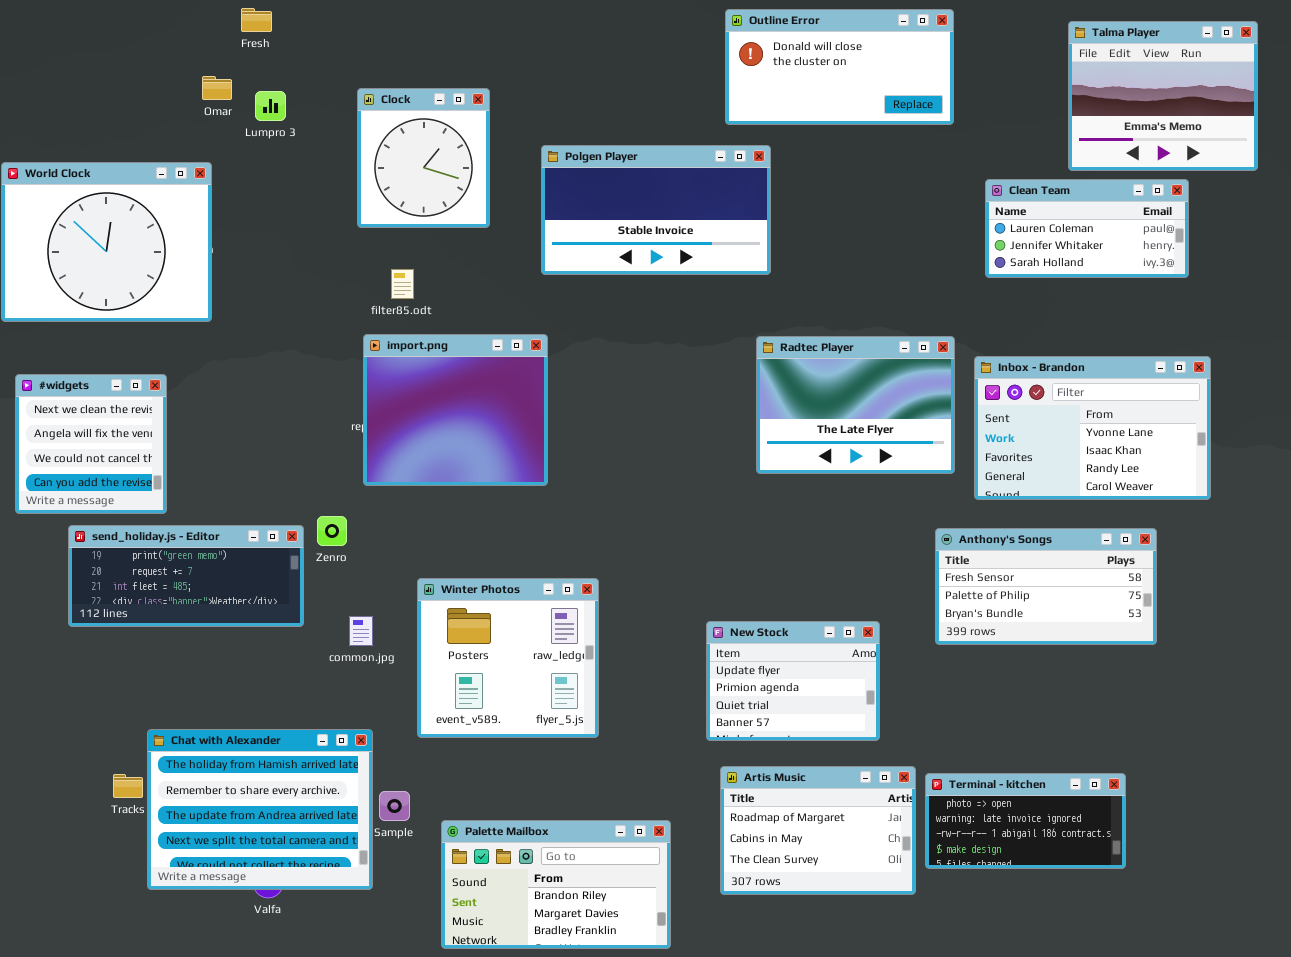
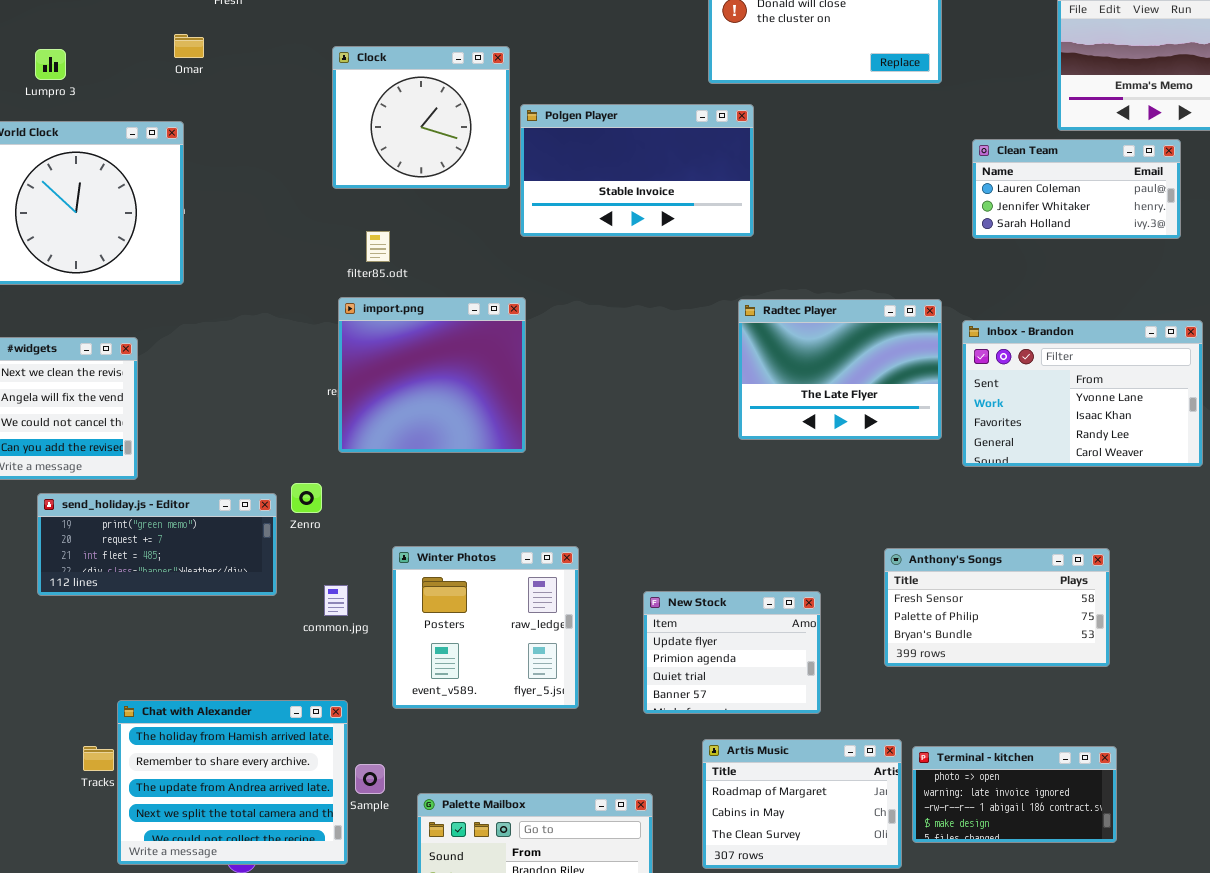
Clock: [357,88,490,228] -> [332,46,510,189], resized
Lumpro 3: [255,91,286,121] -> [35,49,66,80], moved
Anthony's Songs: [935,528,1157,645] -> [884,548,1110,667], moved
New Stock: [706,621,880,741] -> [643,591,821,714], moved

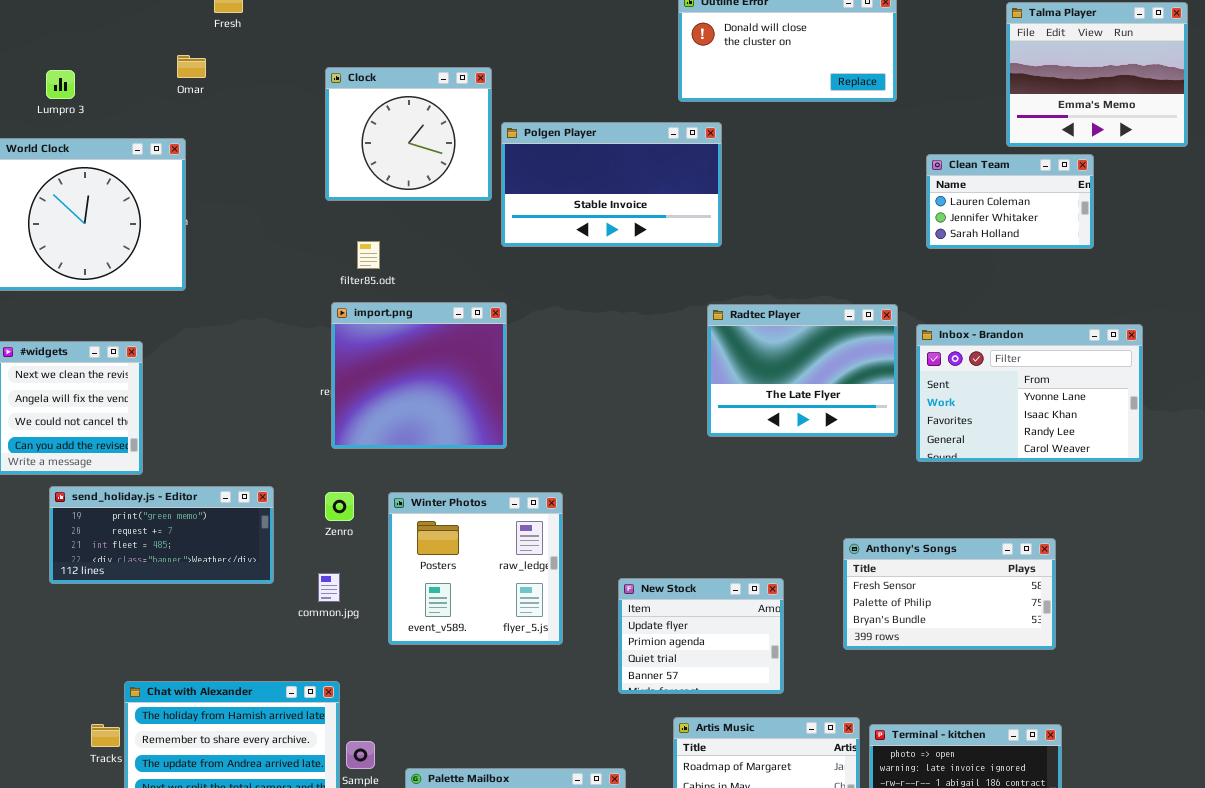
Clean Team: [972,139,1181,239] -> [926,154,1094,249], resized
Zenro: [291,483,322,513] -> [325,492,354,521], moved
Winter Photos: [392,546,579,709] -> [388,492,563,645], moved

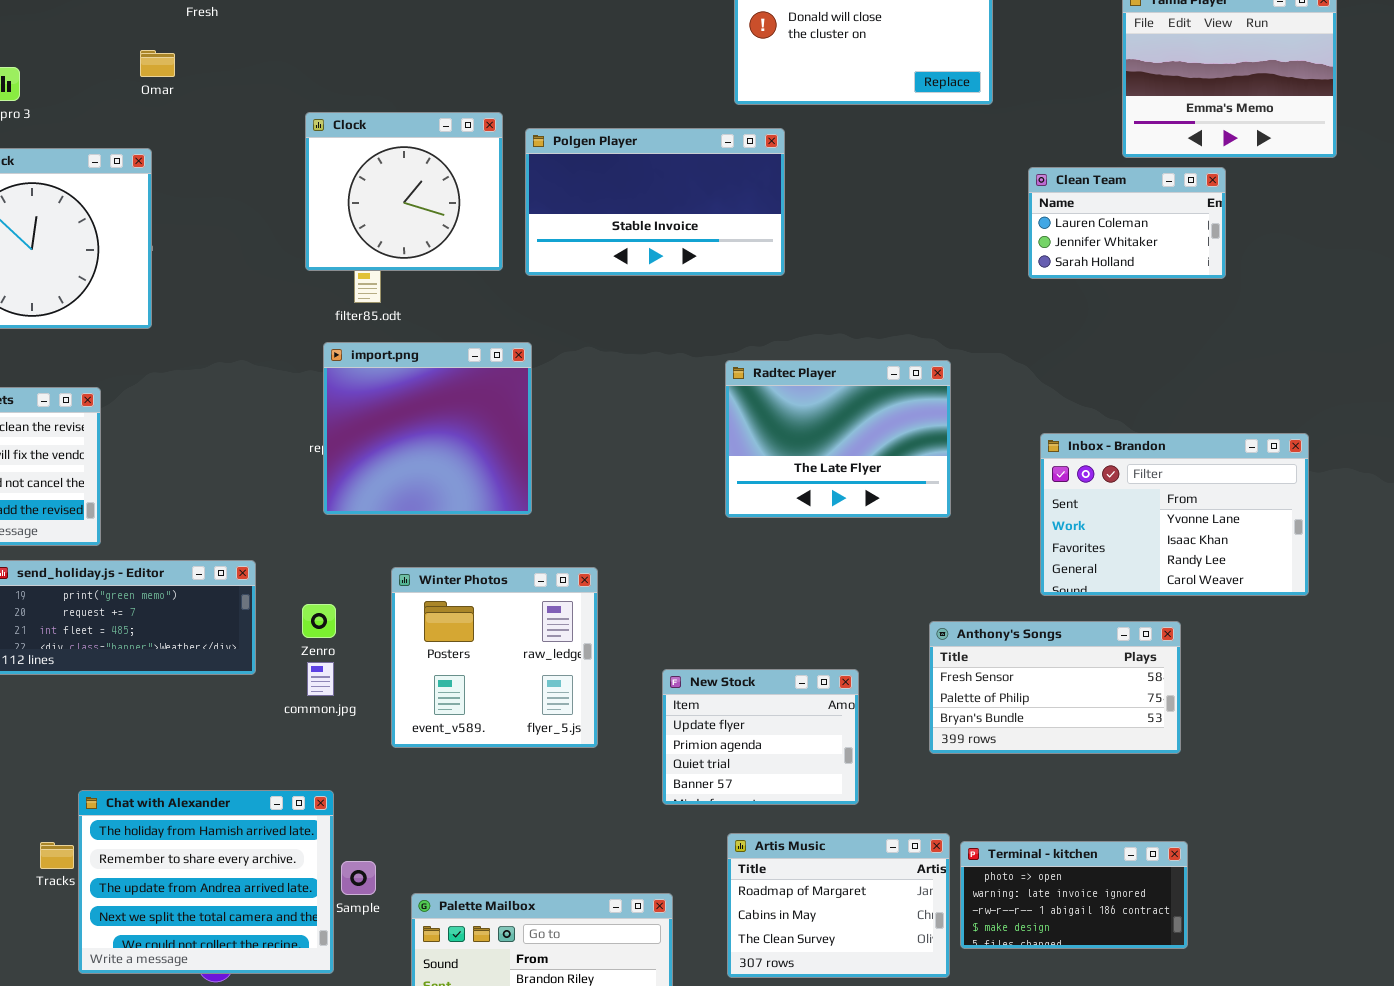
Clock: [325,67,492,201] -> [305,112,503,271], moved
Radtec Player: [707,304,898,437] -> [725,360,951,518], moved
Inbox - Brandon: [916,324,1143,462] -> [1040,433,1309,596], moved
Zenro: [325,492,354,521] -> [302,604,336,638], moved

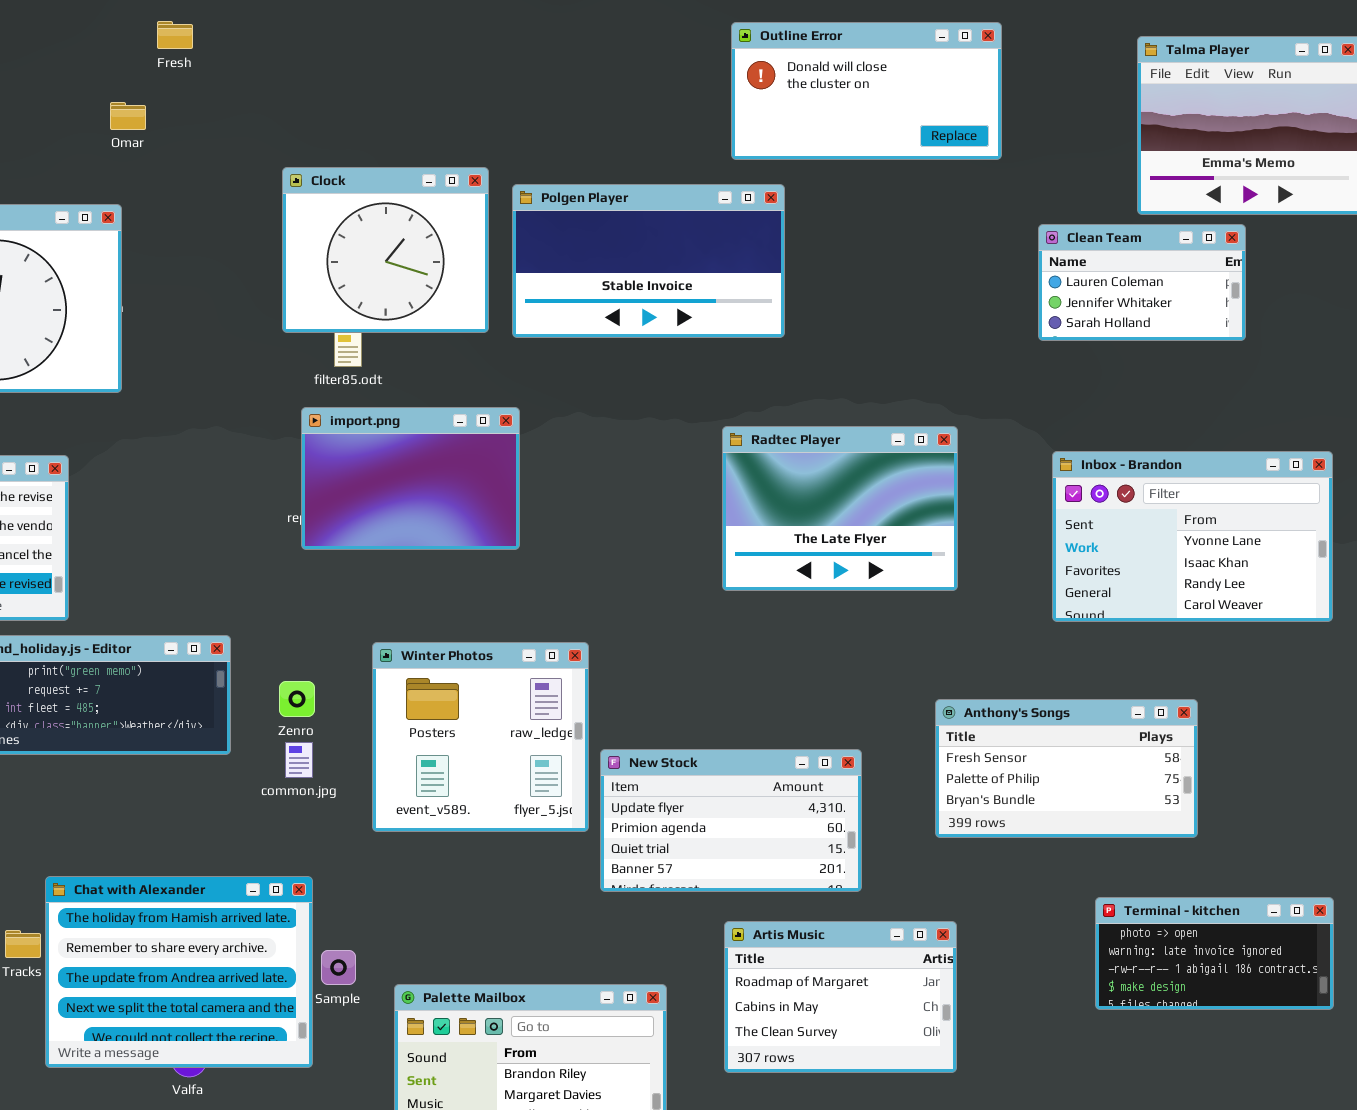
import.png: [323,342,532,515] -> [301,407,520,550], resized
Inbox - Brandon: [1040,433,1309,596] -> [1052,451,1333,622], moved
New Stock: [662,669,859,805] -> [600,749,862,892], resized
Terminal - kitchen: [960,841,1188,949] -> [1095,897,1334,1010], moved

